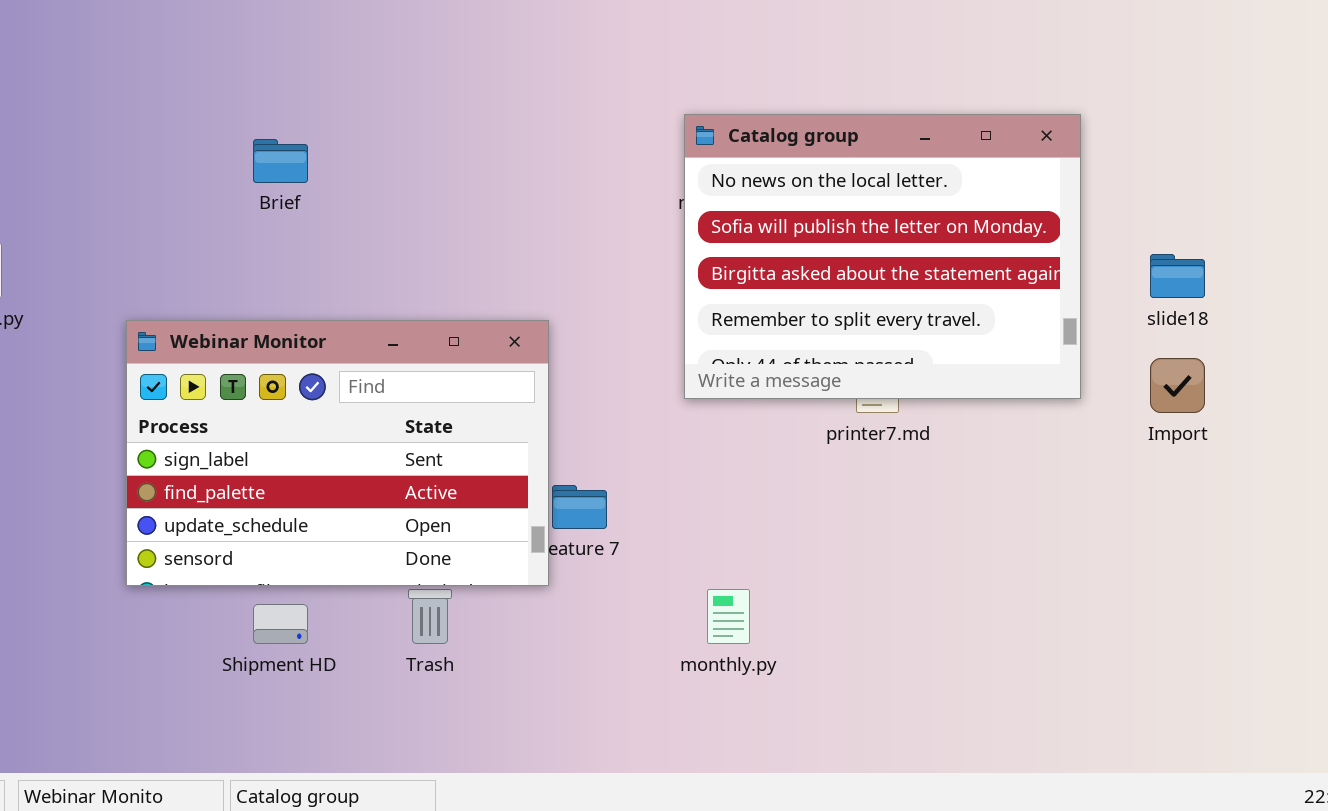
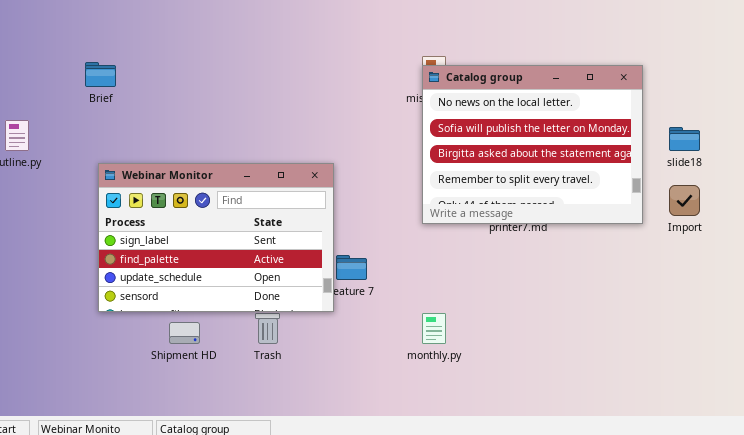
Catalog group: [684,114,1081,399] -> [422,65,643,224], moved
Brief: [253,139,308,183] -> [85,62,116,87], moved

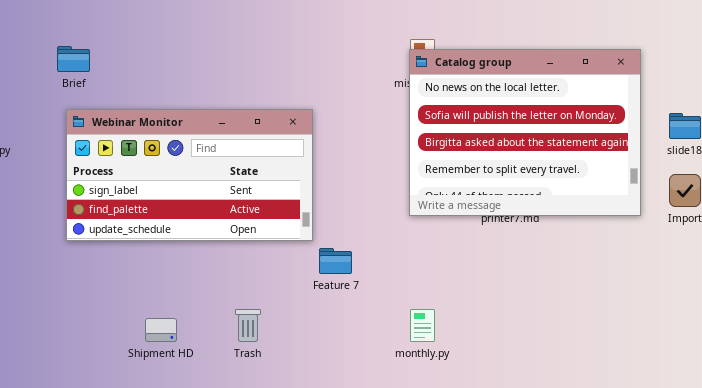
Webinar Monitor: [98,163,334,312] -> [66,109,313,241], moved, resized

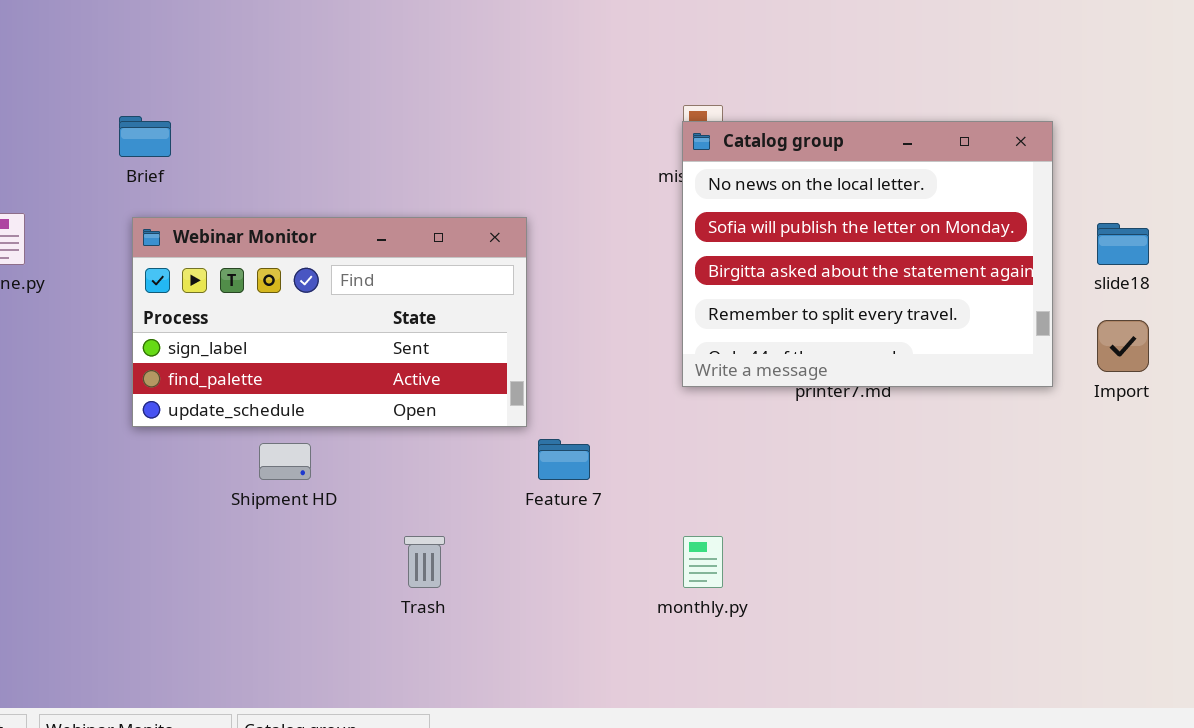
Shipment HD: [145,318,177,342] -> [259,443,311,480], moved

